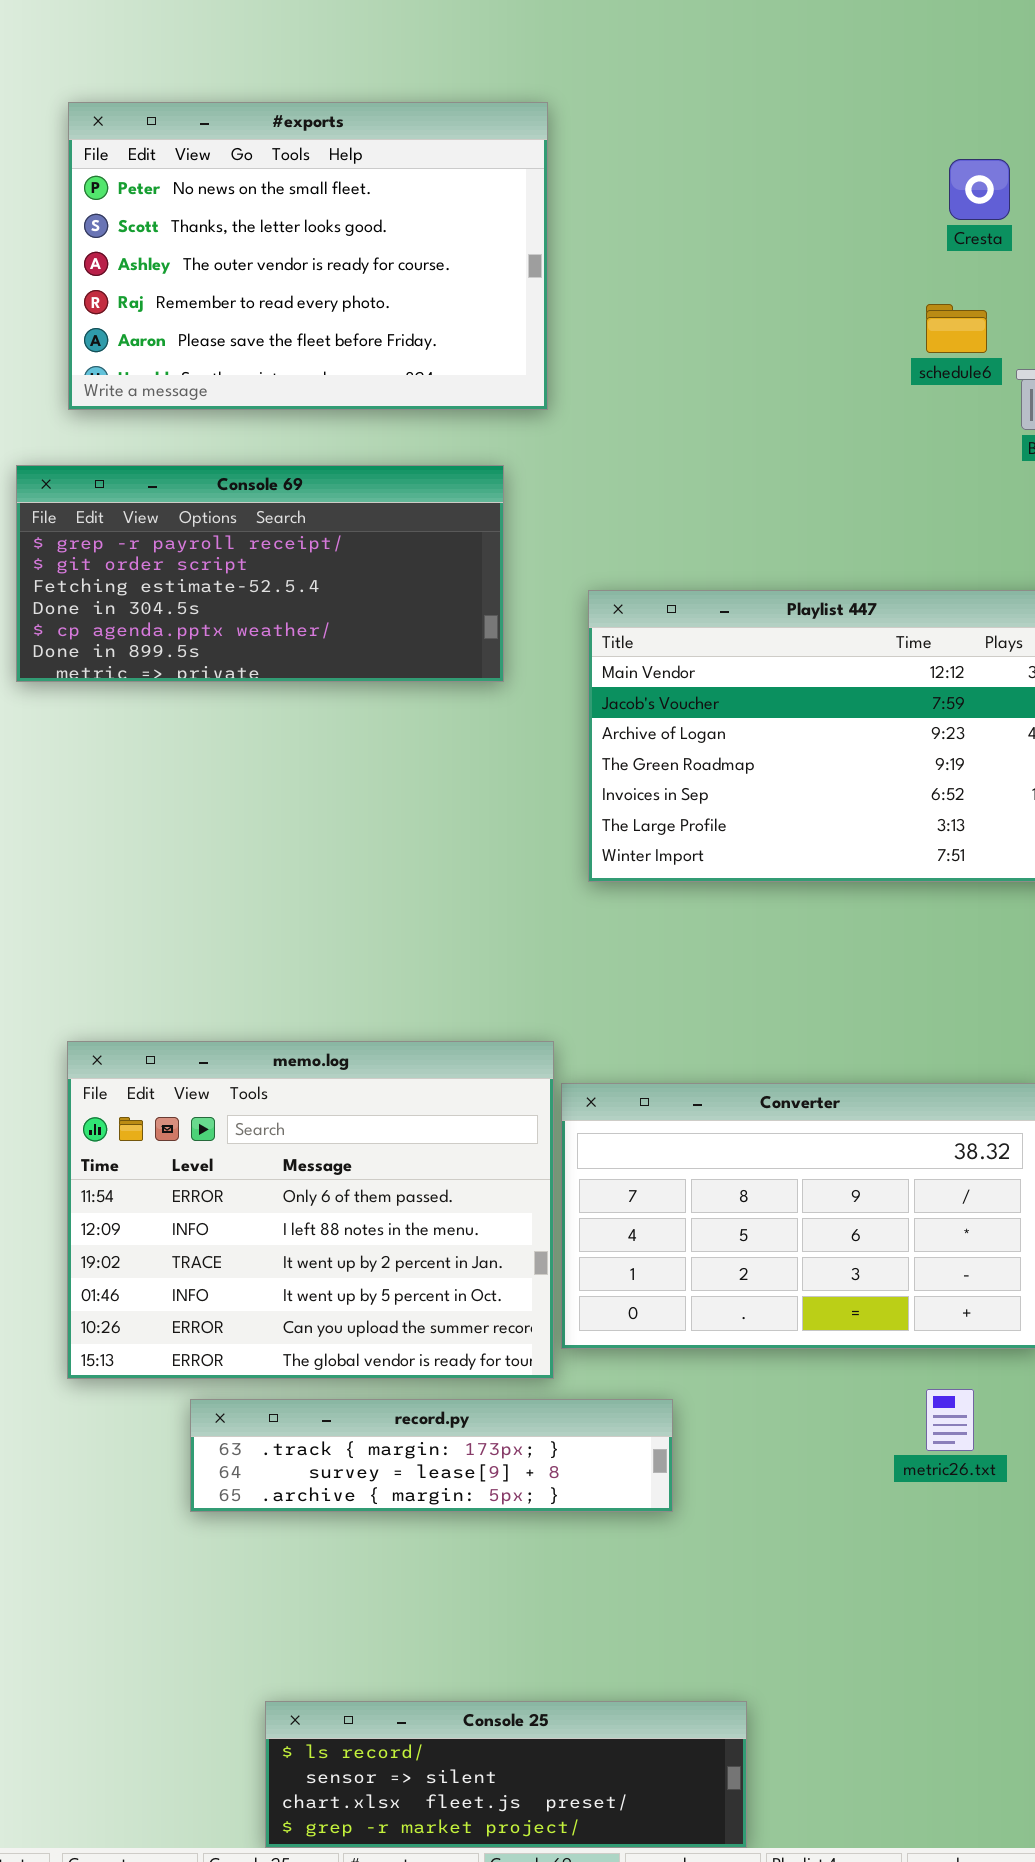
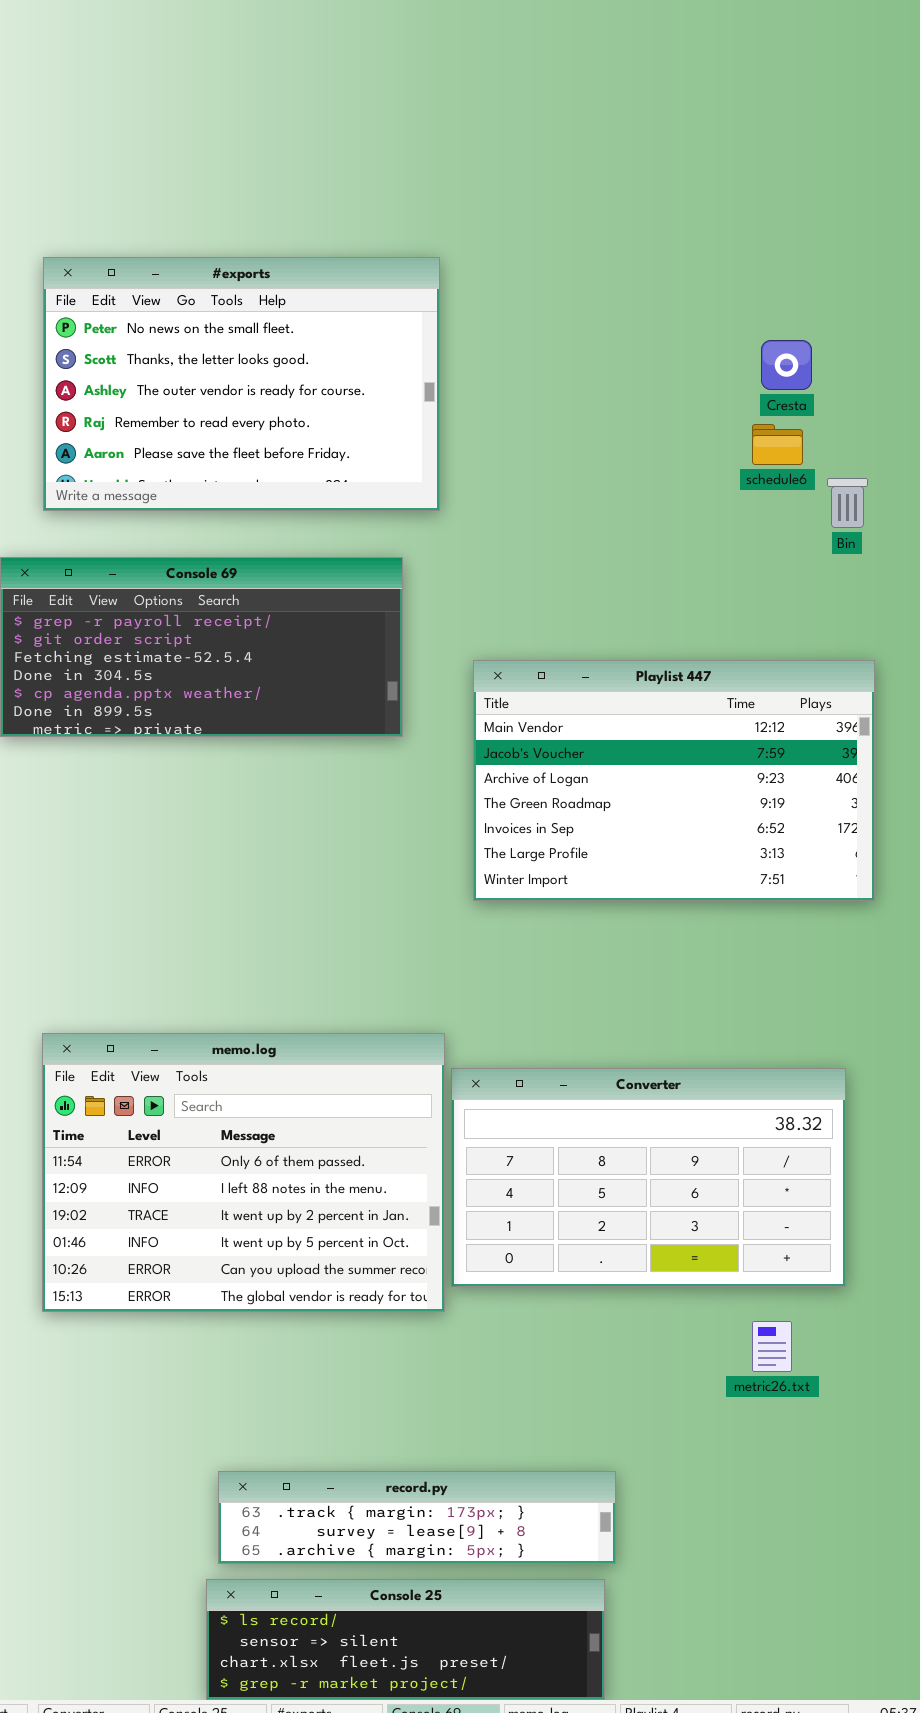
Cresta: [949,159,1010,220] -> [761,340,812,390], moved
record.py: [190,1399,673,1512] -> [218,1471,616,1564], moved

